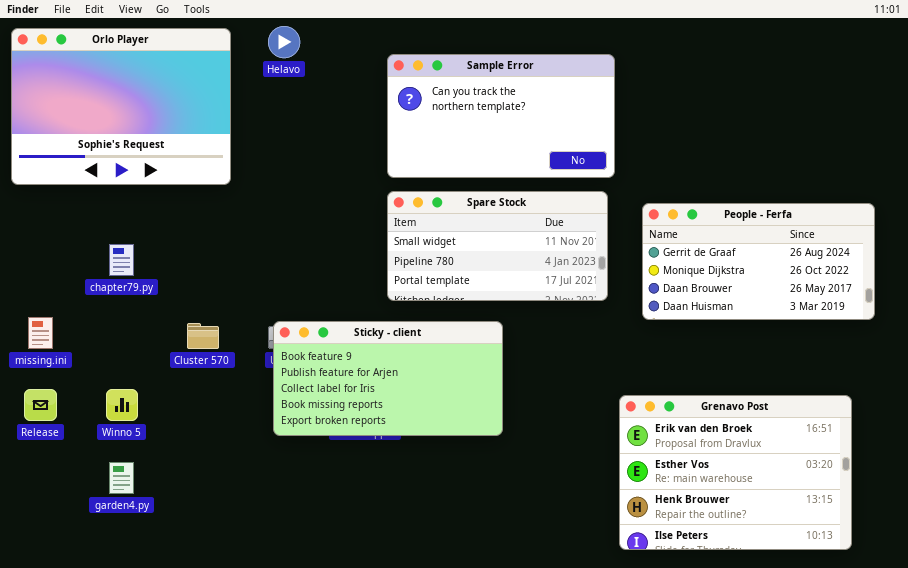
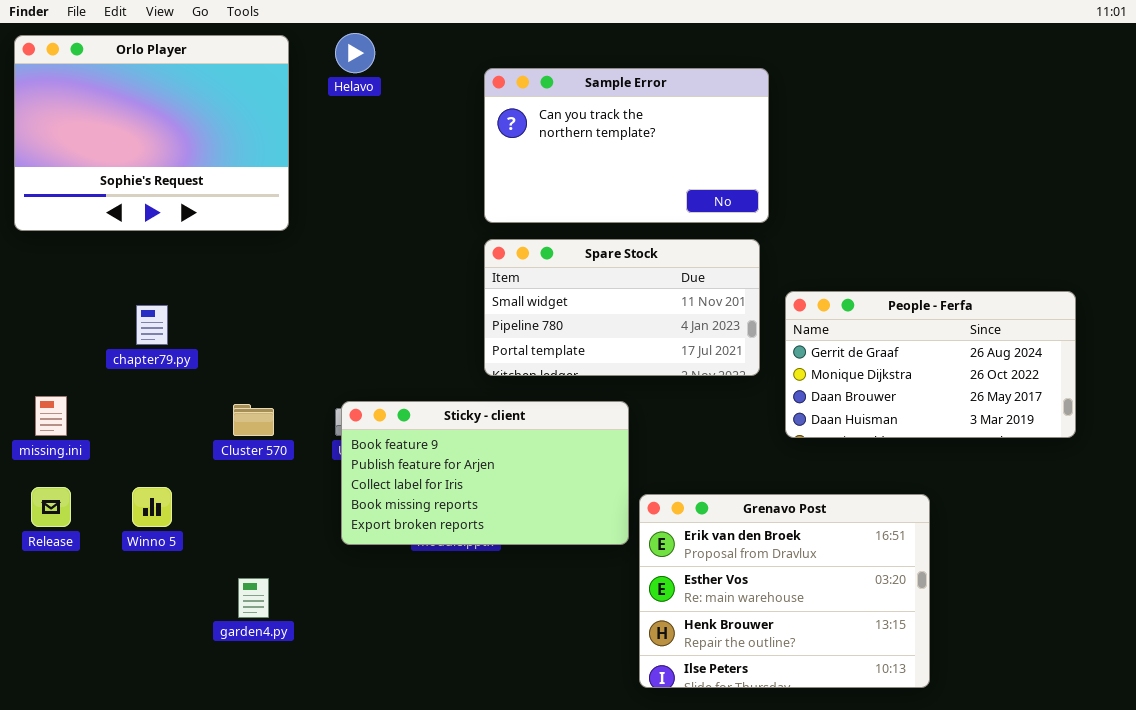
People - Ferfa: [642,203,875,320] -> [785,291,1076,438], moved
Grenavo Post: [619,395,852,550] -> [639,494,930,688], moved
garden4.py: [109,462,134,494] -> [238,578,269,618], moved

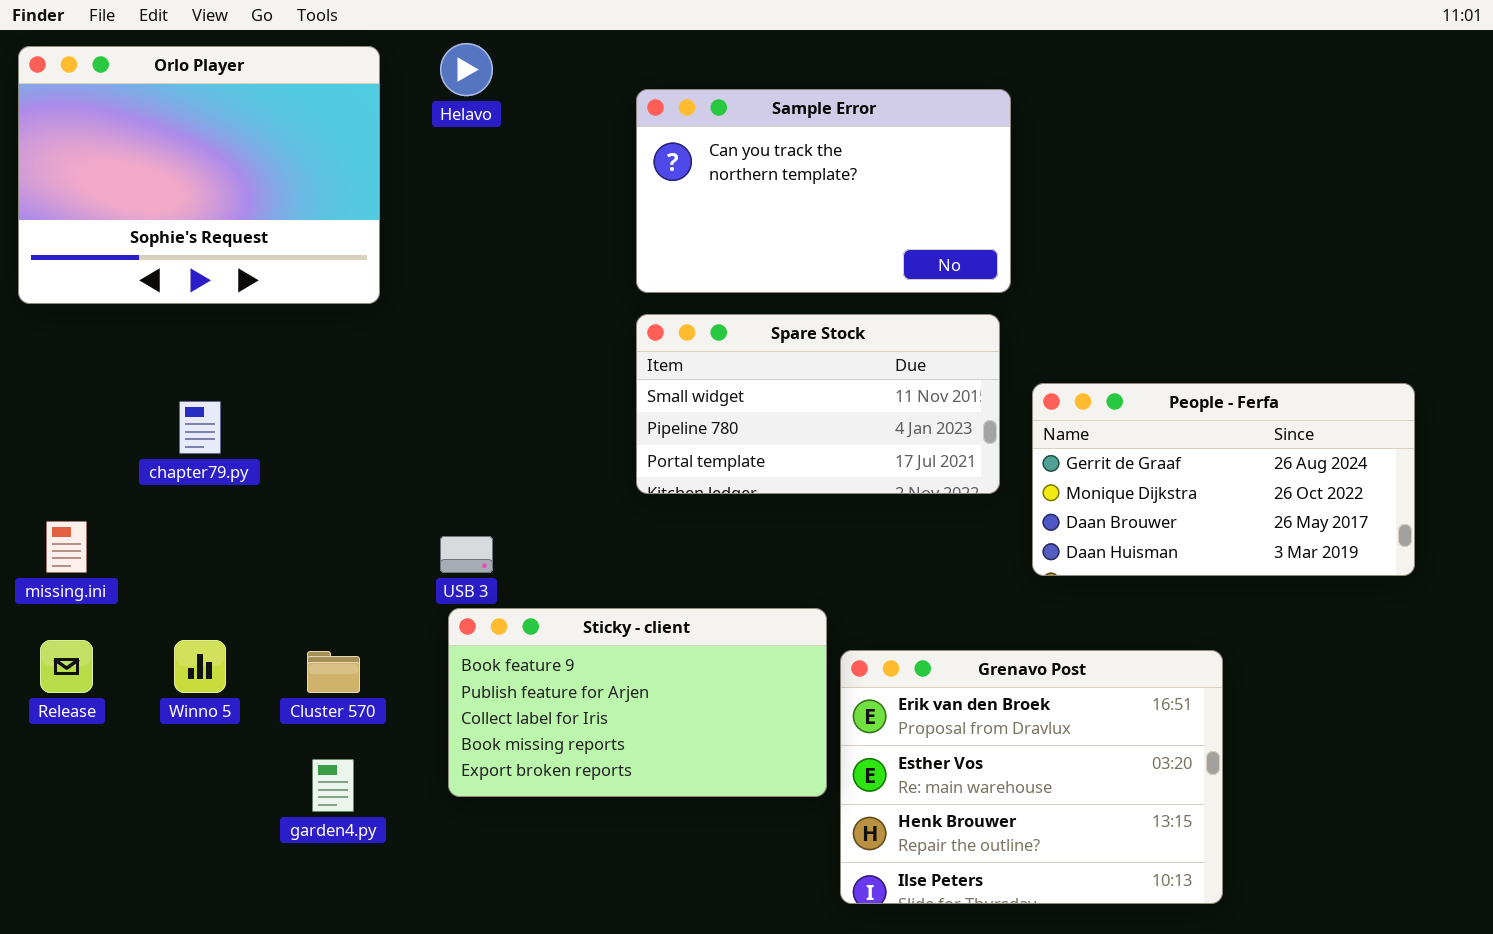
Sticky - client: [341,401,629,545] -> [448,608,827,797], moved
Cluster 570: [233,404,274,436] -> [307,651,360,693], moved

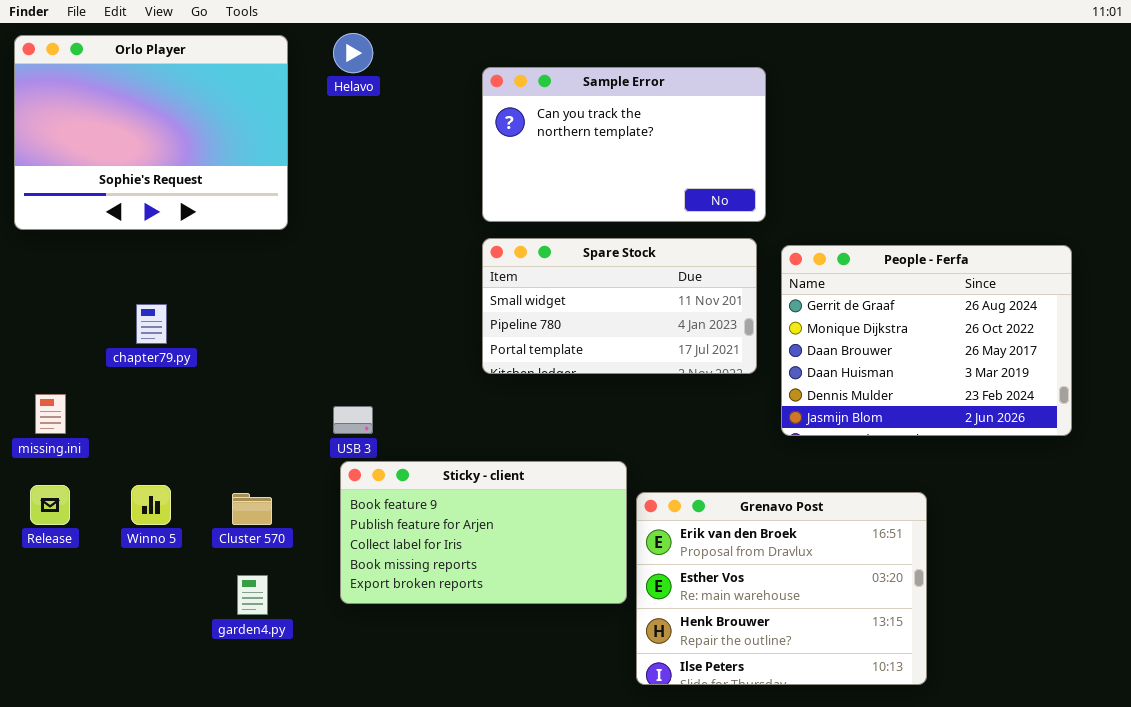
People - Ferfa: [1032,383,1415,576] -> [781,245,1072,436], resized

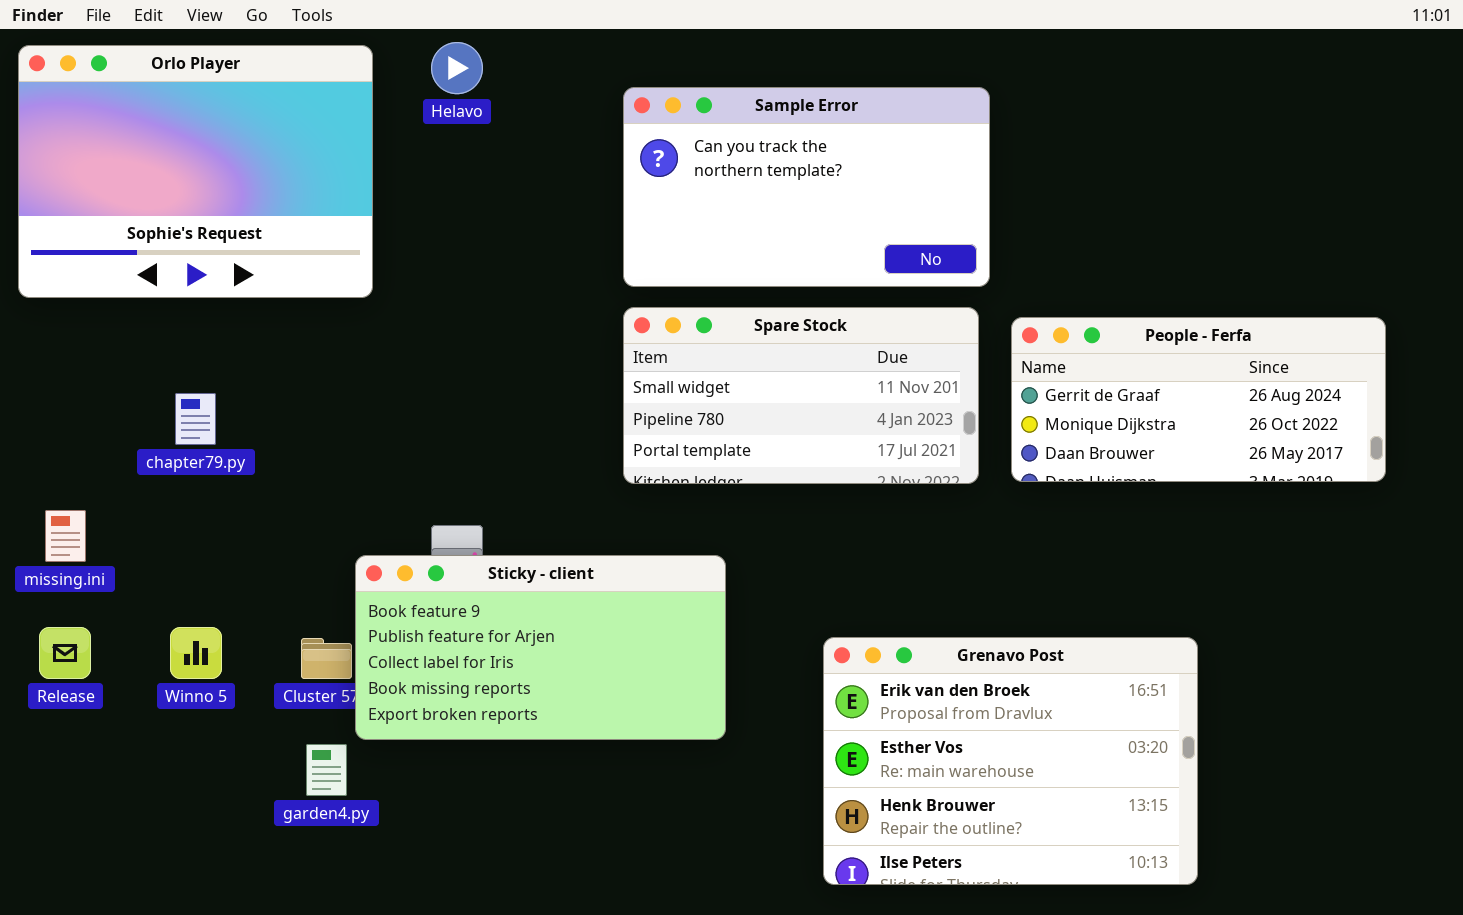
People - Ferfa: [781,245,1072,436] -> [1011,317,1386,482], resized
Sticky - client: [340,461,627,604] -> [355,555,726,740], moved

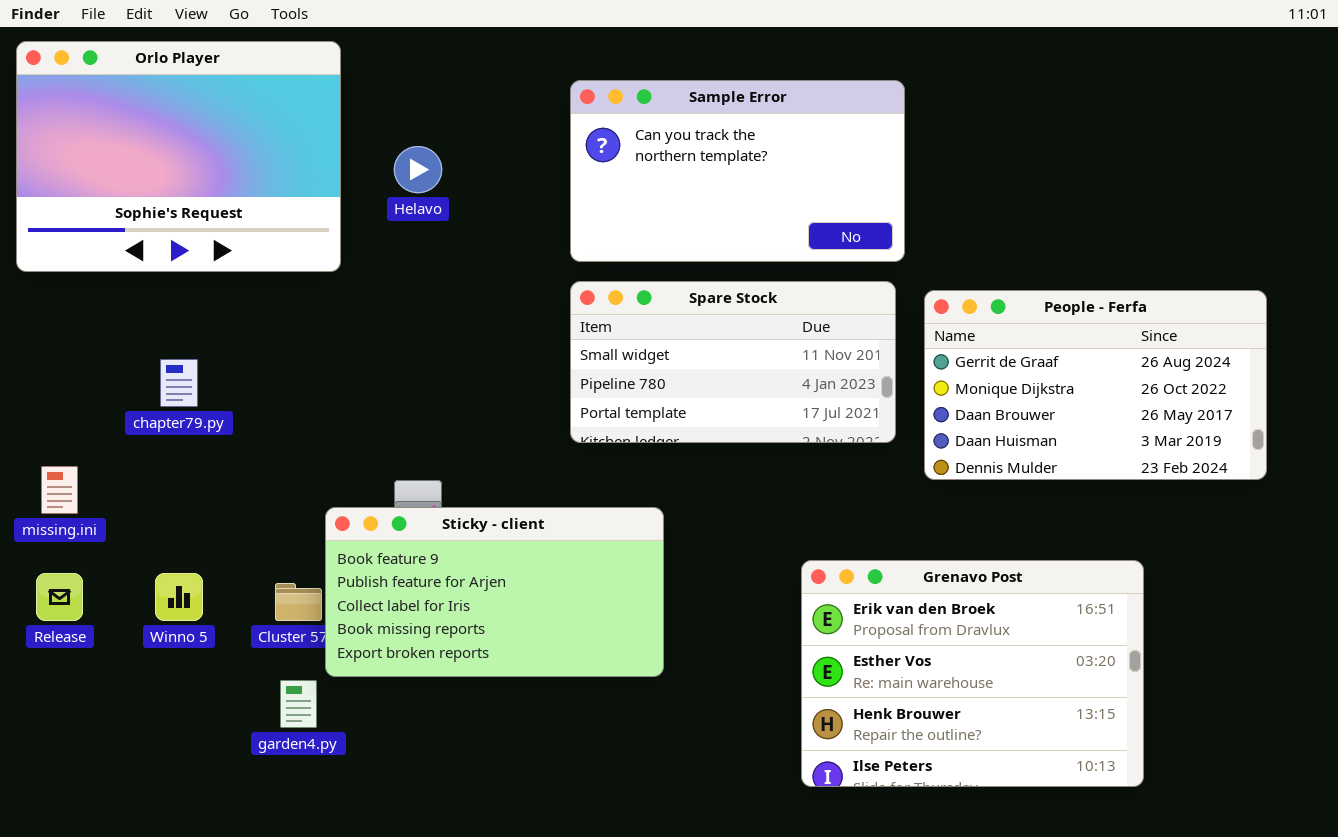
Helavo: [431,42,483,94] -> [394,146,442,193], moved
People - Ferfa: [1011,317,1386,482] -> [924,290,1267,480], resized
Grenavo Post: [823,637,1198,885] -> [801,560,1144,787], moved

